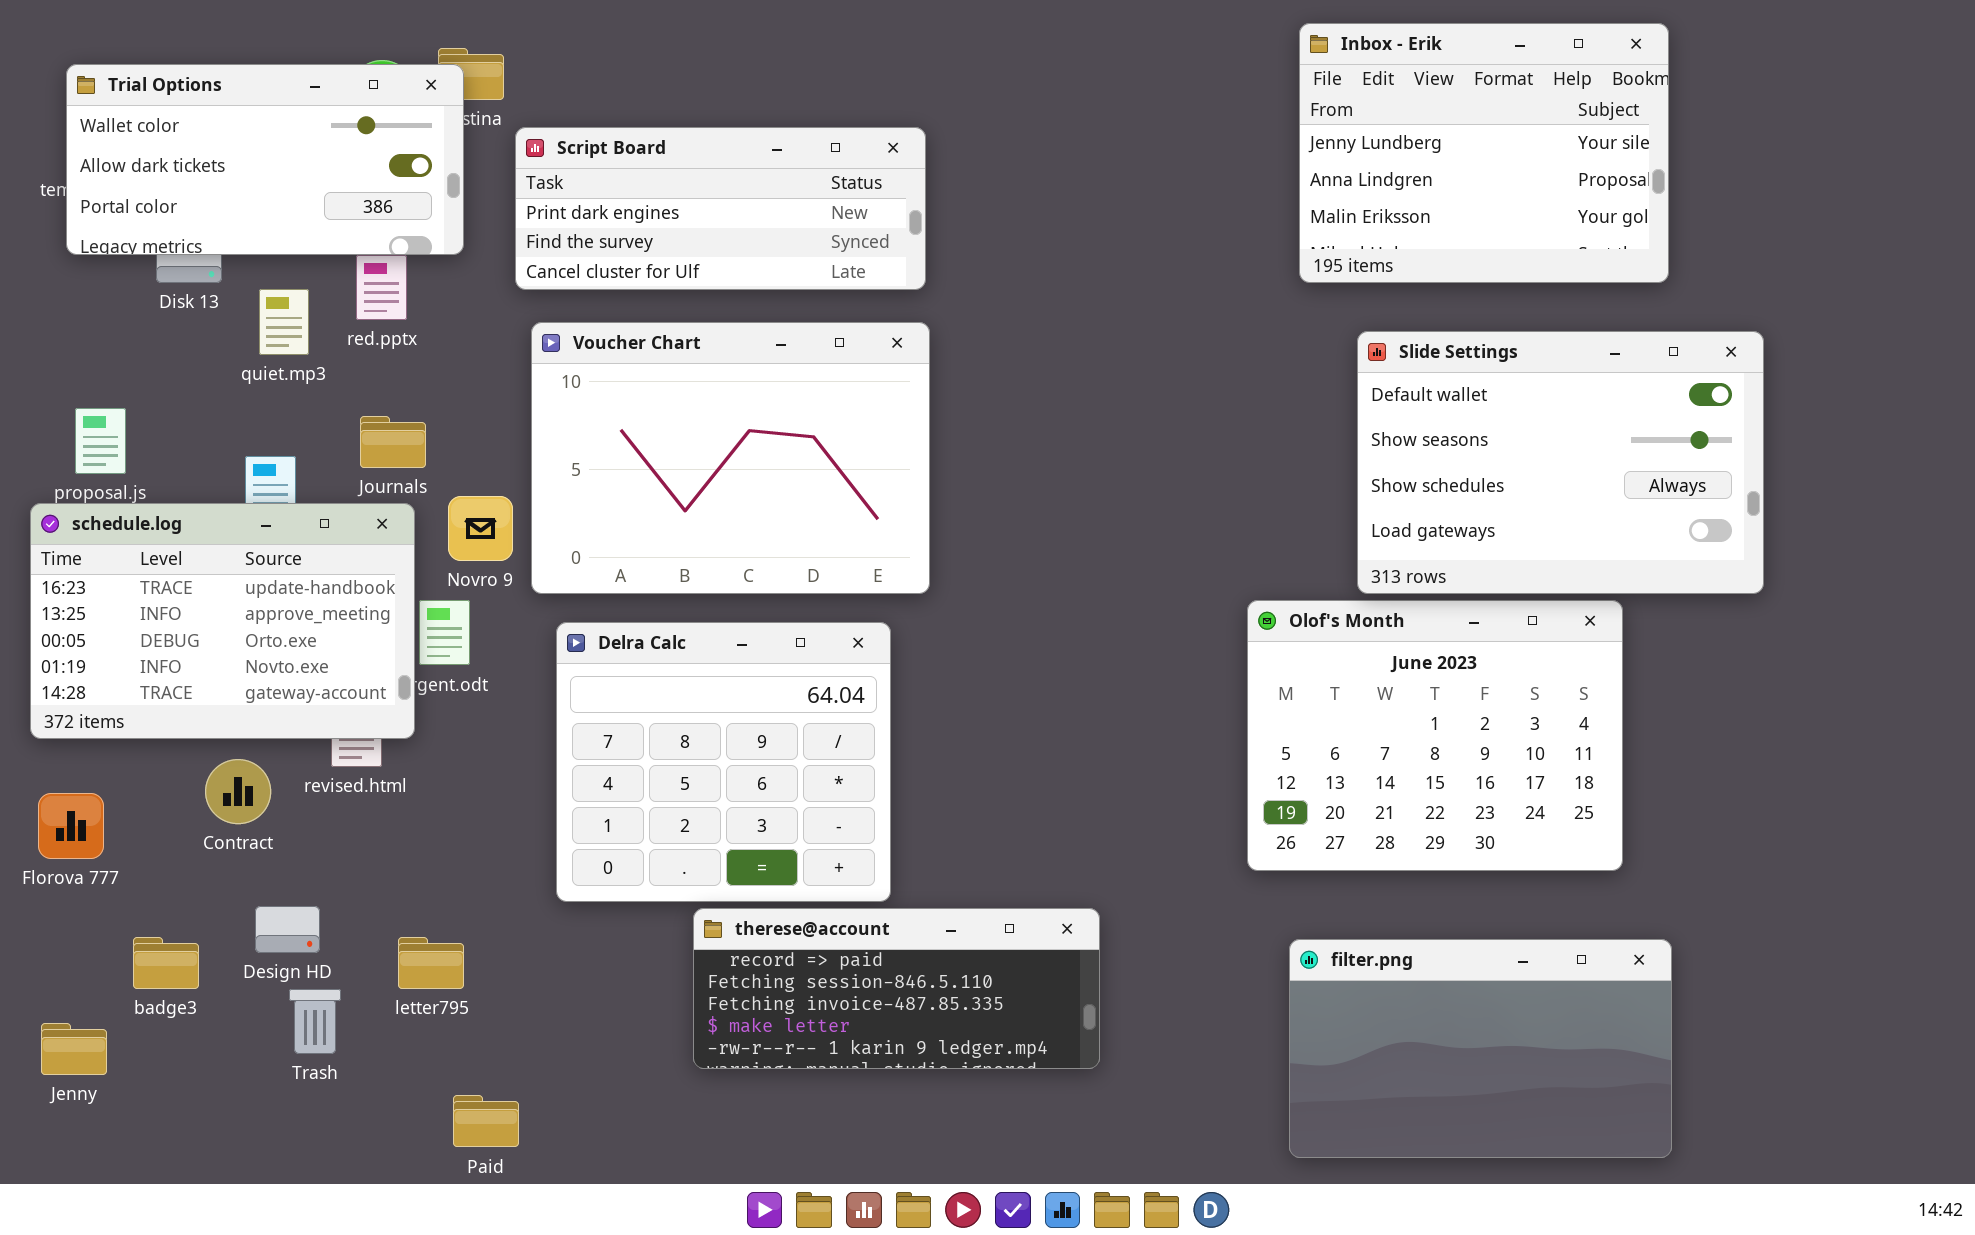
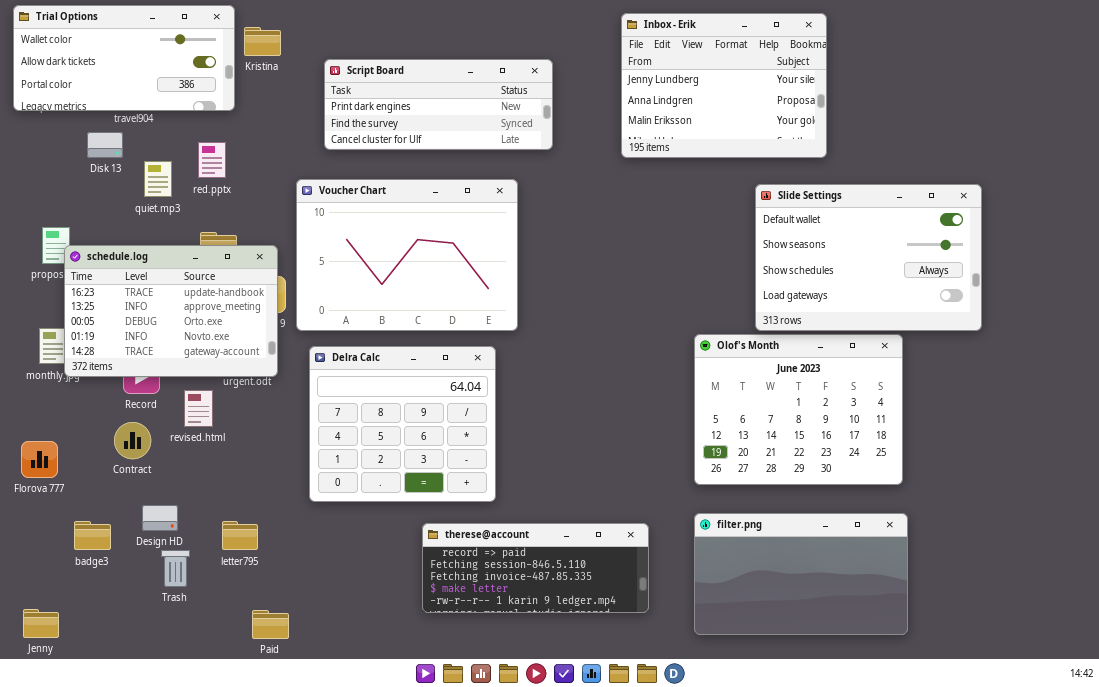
Inbox - Erik: [1299,23,1669,283] -> [621,13,827,158], moved
Trial Options: [66,64,464,255] -> [13,5,235,111], moved
Script Board: [515,127,926,290] -> [324,59,553,150], moved
schedule.log: [30,503,415,739] -> [64,245,278,377], moved
therese@account: [693,908,1100,1069] -> [422,523,649,613], moved
filter.png: [1289,939,1672,1158] -> [694,513,908,635], moved
Jenny: [41,1023,107,1075] -> [23,609,59,638], moved

